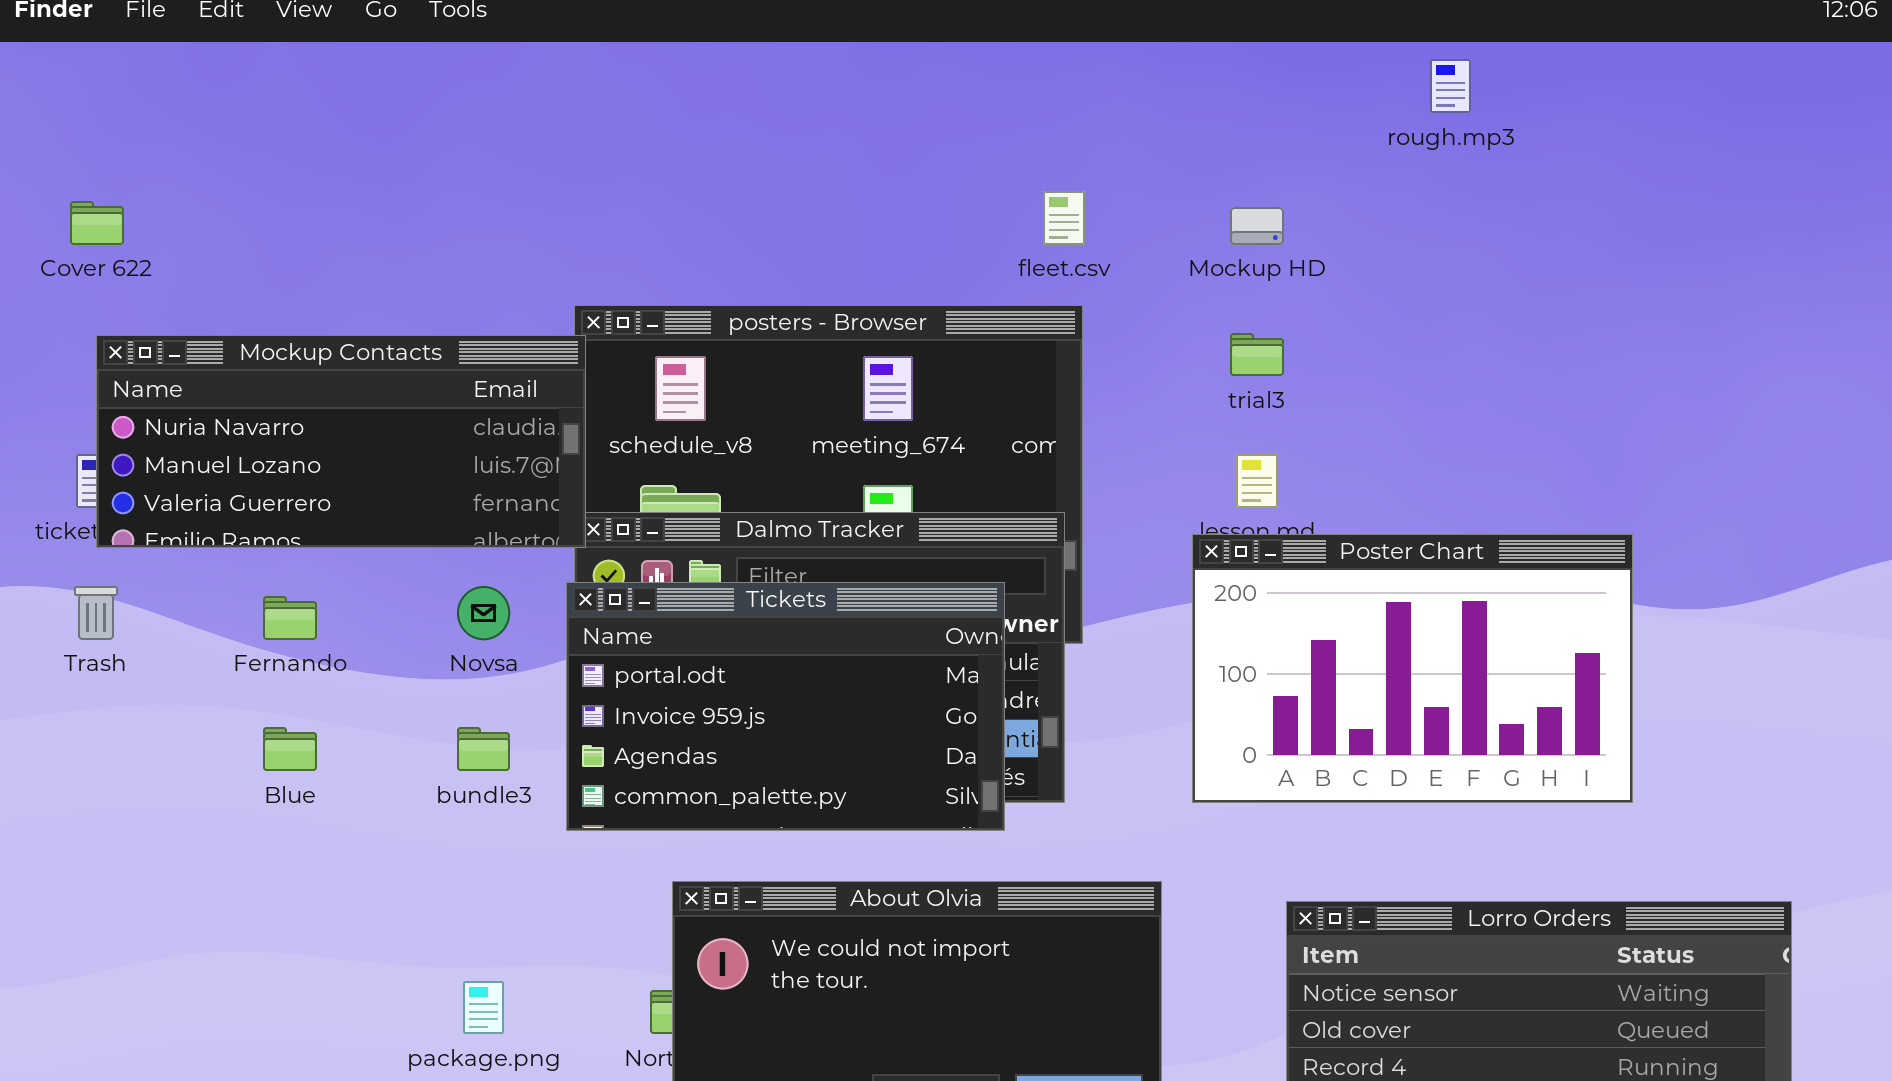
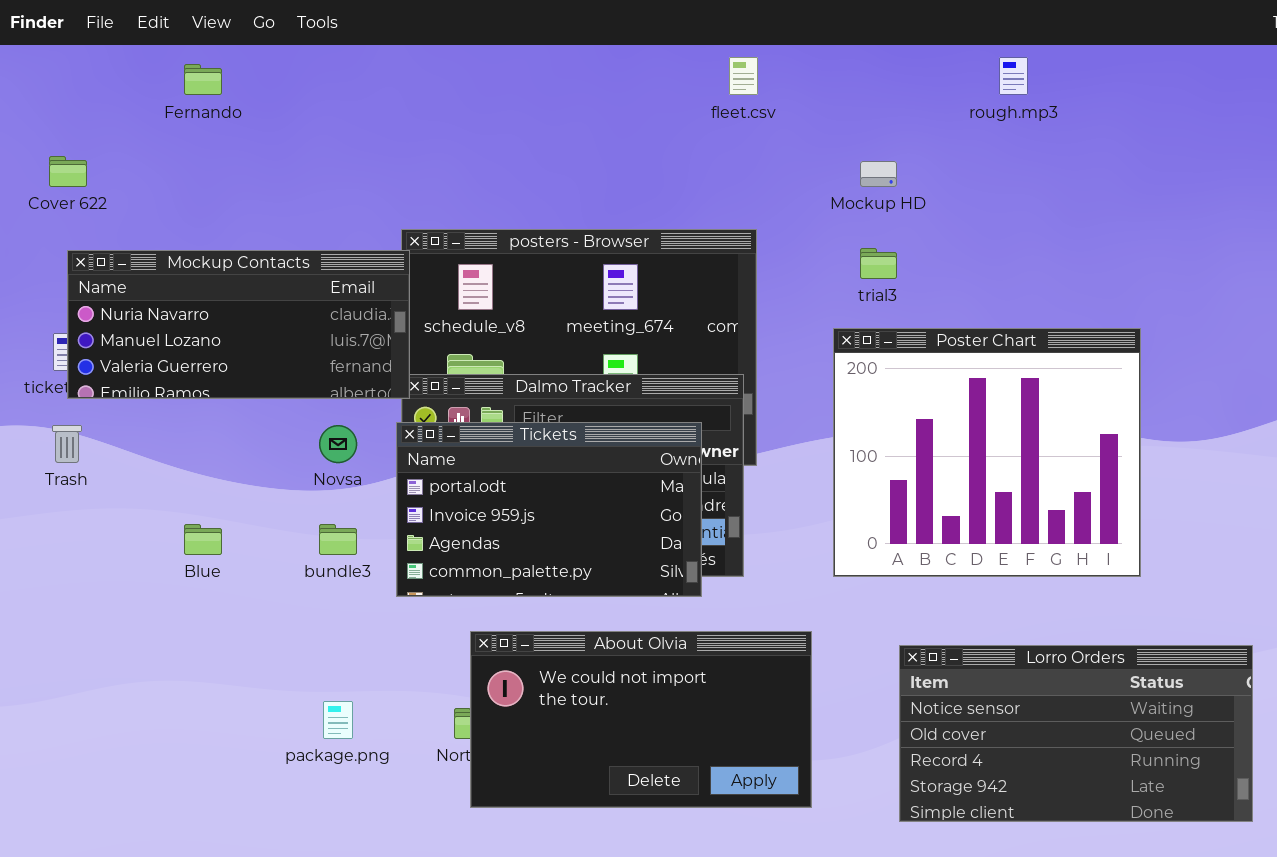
fleet.csv: [1043,191,1085,245] -> [729,57,758,95], moved
Poster Chart: [1192,534,1633,803] -> [833,328,1141,577], resized
Fernando: [263,596,317,640] -> [184,64,222,95], moved

